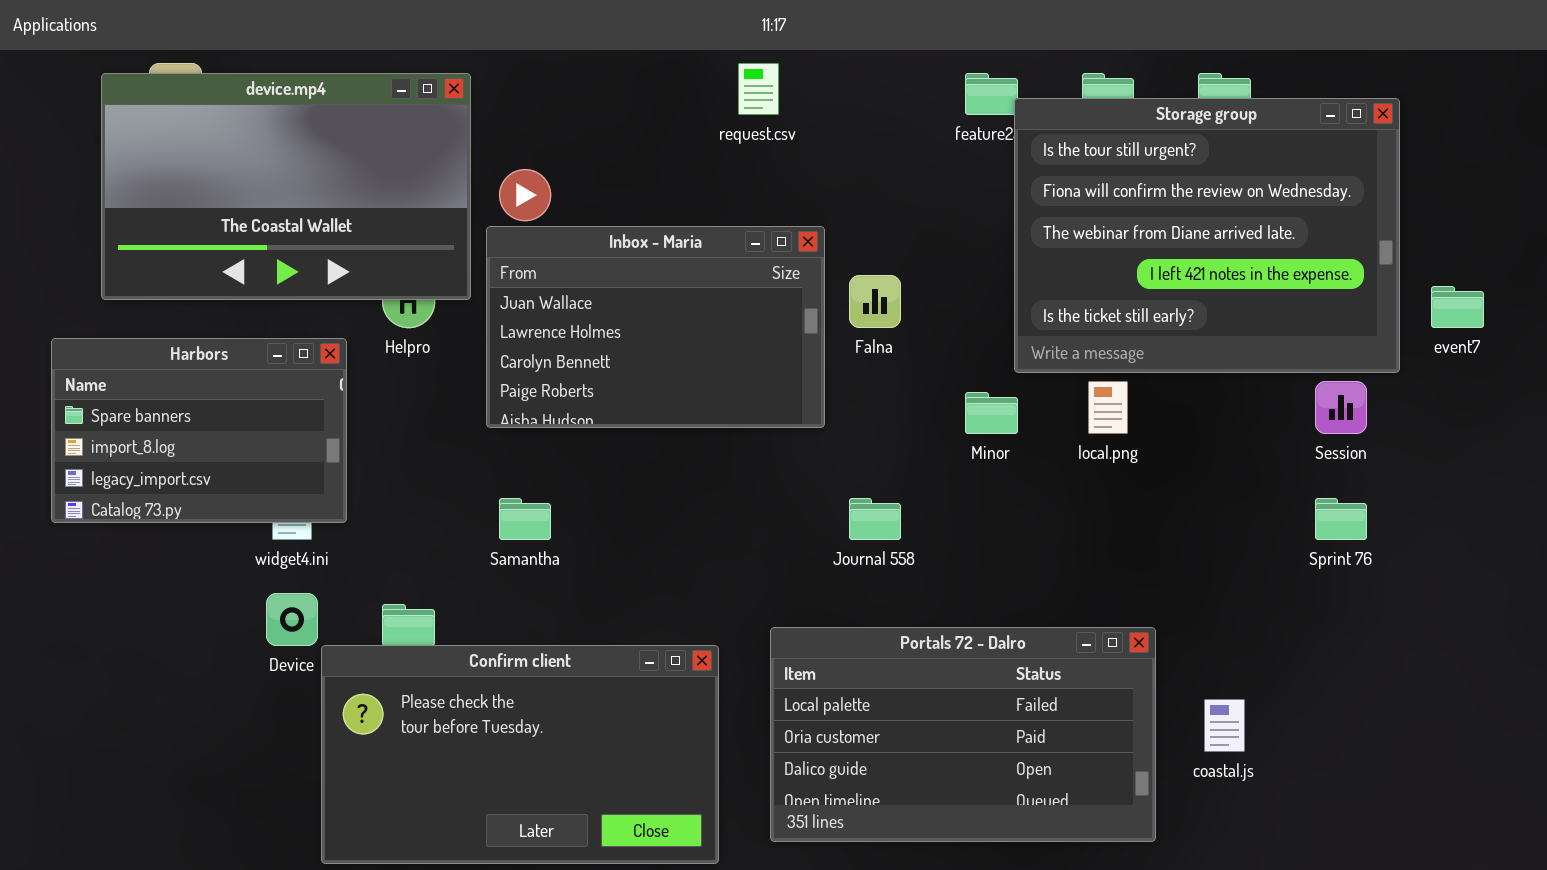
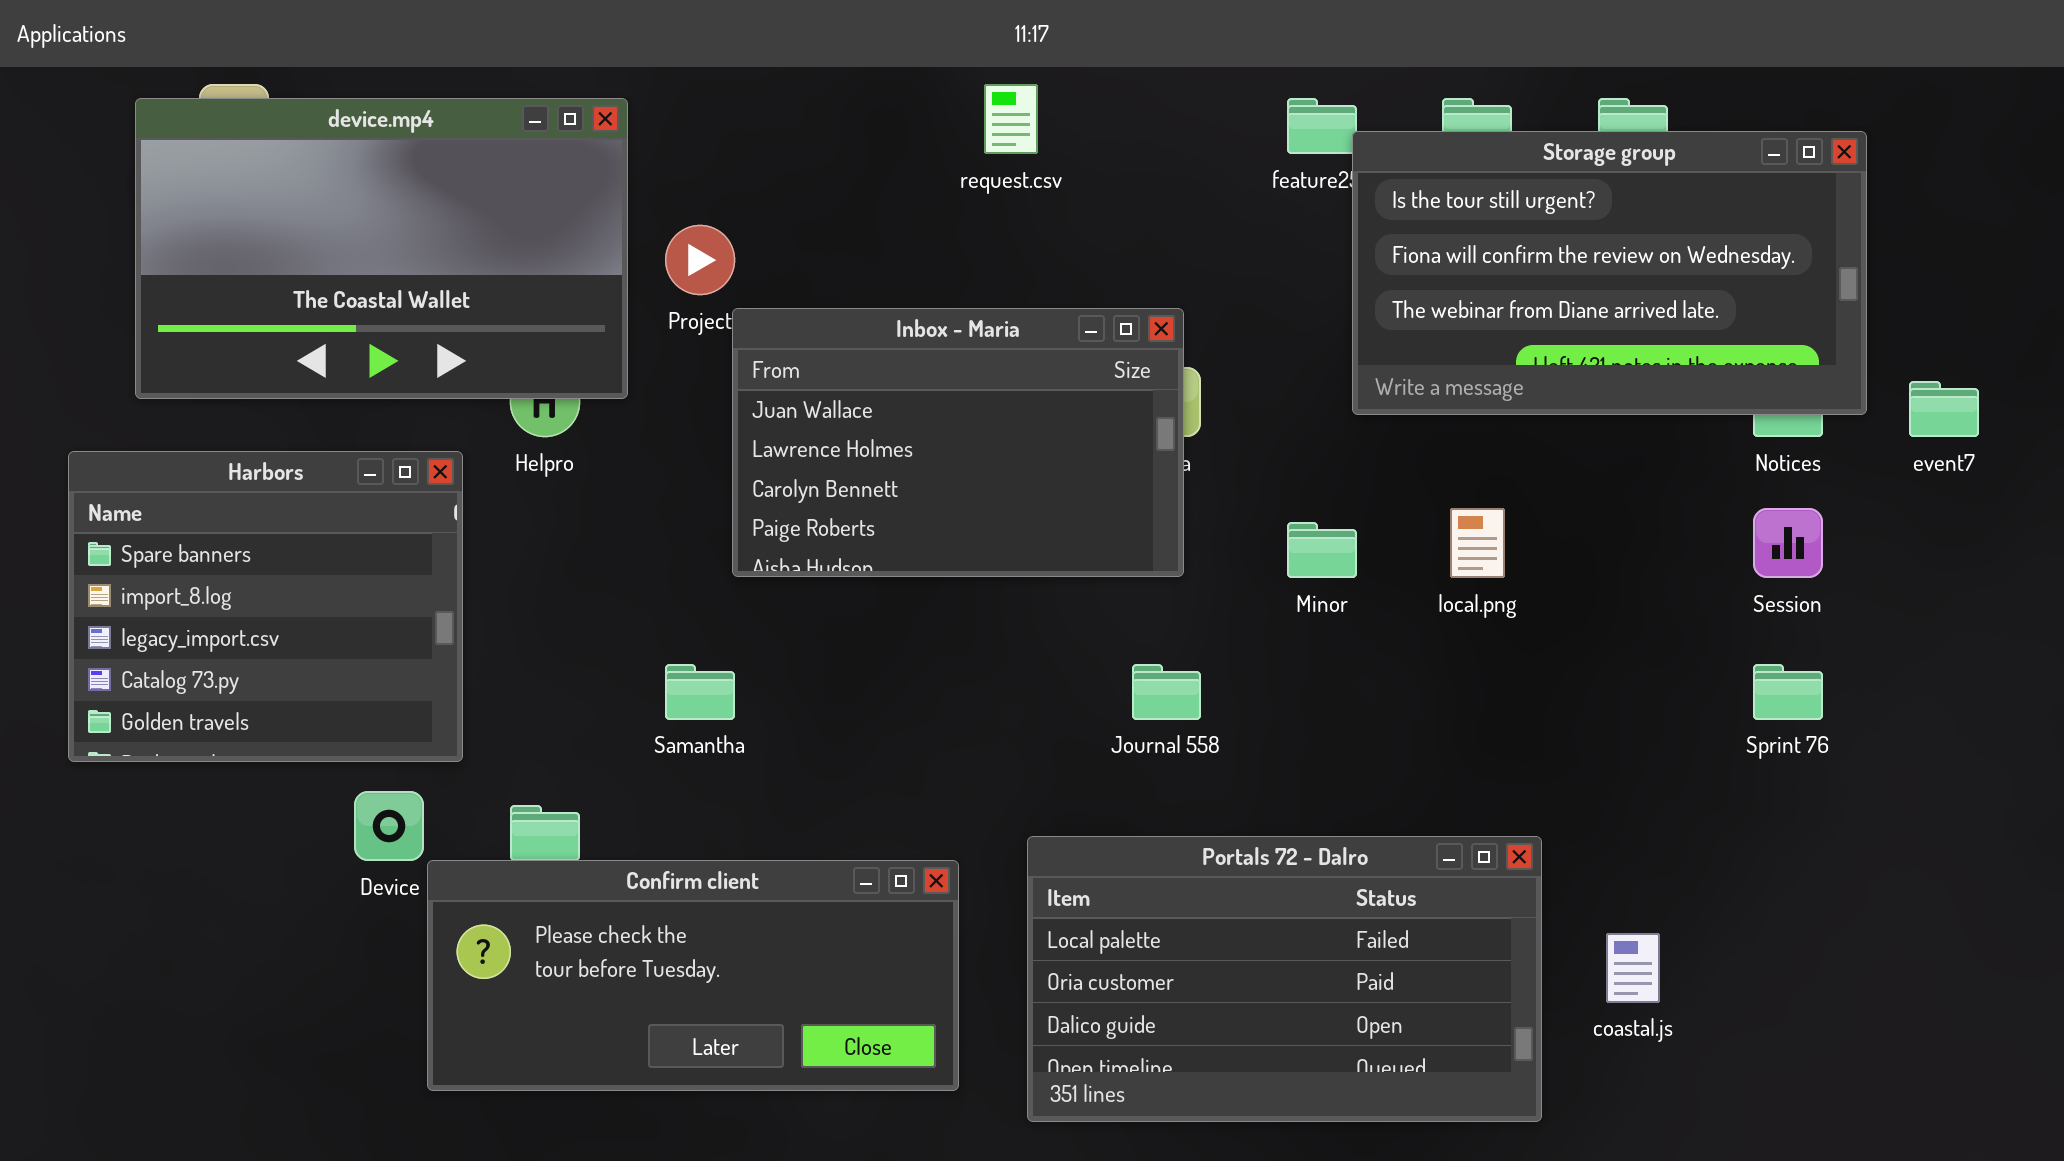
Storage group: [1014,98,1400,373] -> [1352,131,1867,415], resized
Inbox - Maria: [486,226,825,428] -> [732,308,1184,577], moved
Harbors: [51,338,347,523] -> [68,451,463,762], resized
Confirm client: [321,645,719,864] -> [427,860,959,1091], resized

